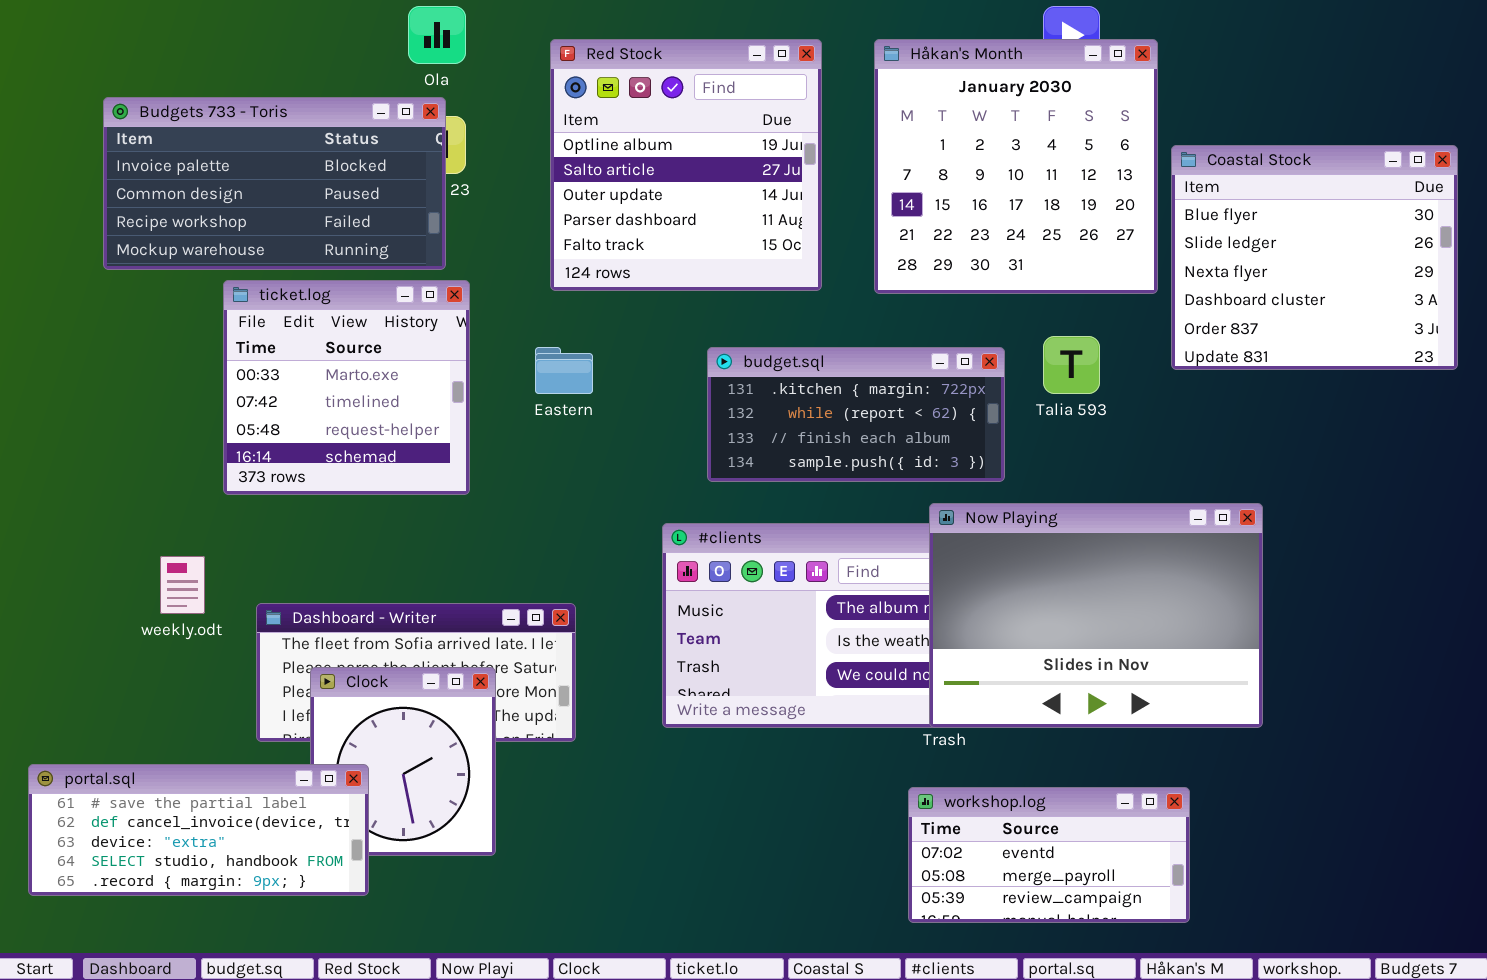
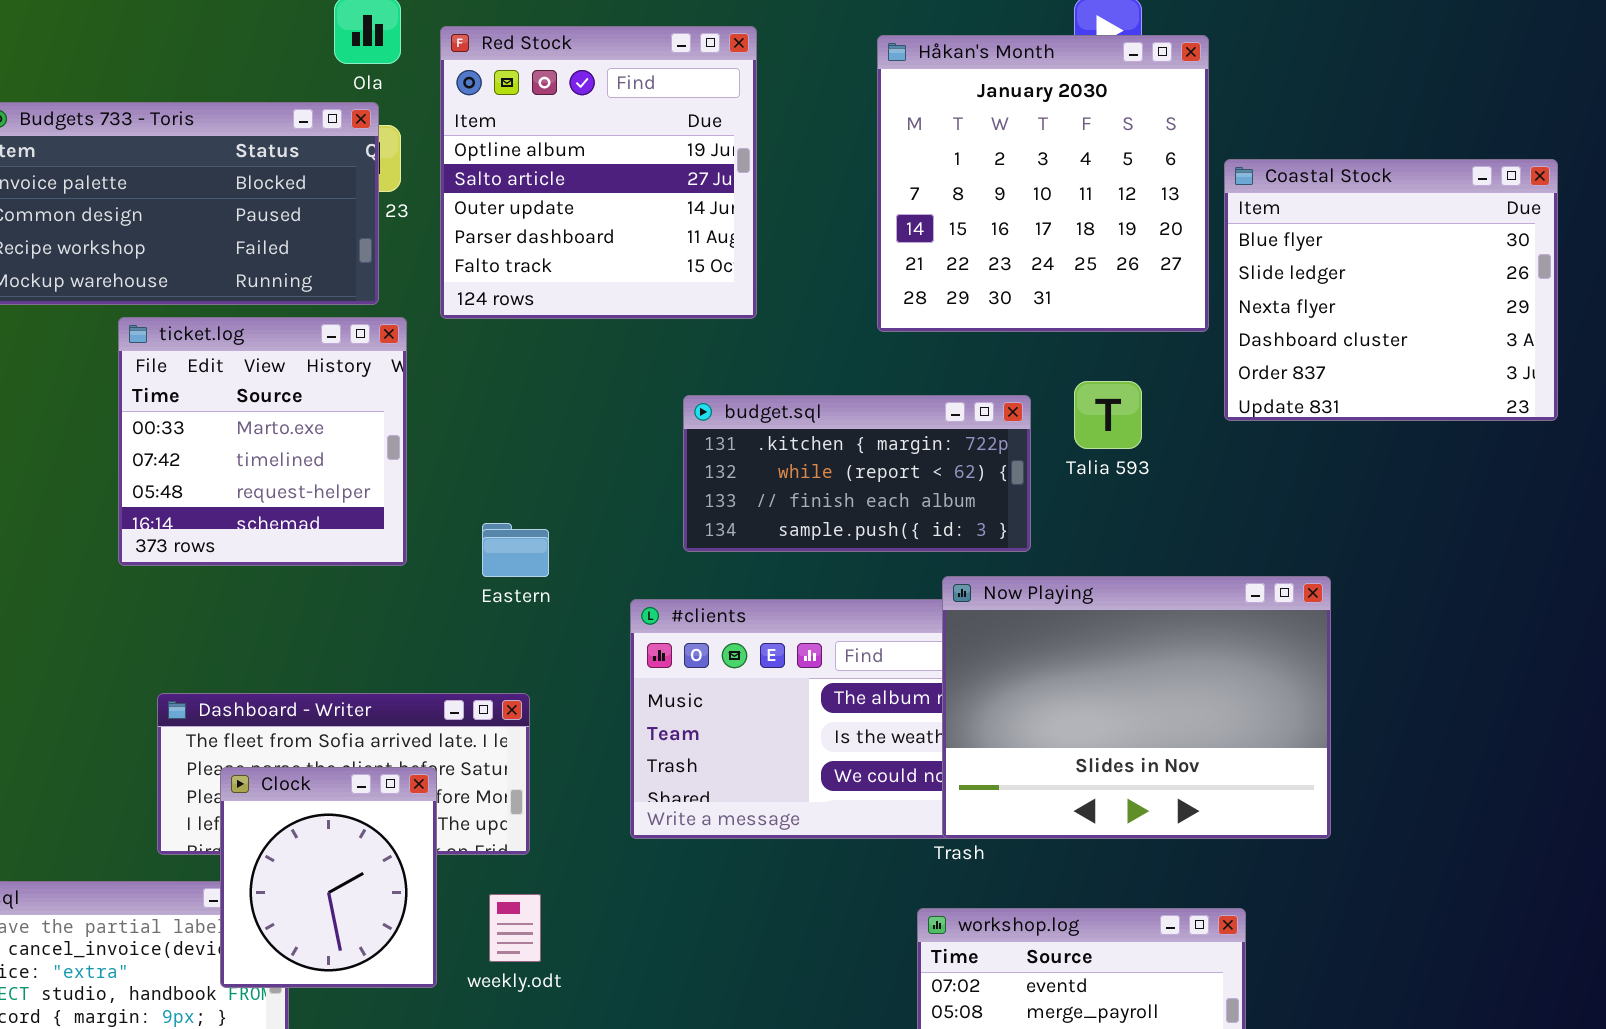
Red Stock: [550,39,822,291] -> [440,26,757,319], moved
Eastern: [535,347,593,394] -> [482,523,549,577], moved
weekly.odt: [160,556,205,614] -> [489,894,541,962], moved
Clock: [310,667,496,856] -> [220,767,437,988], raised

